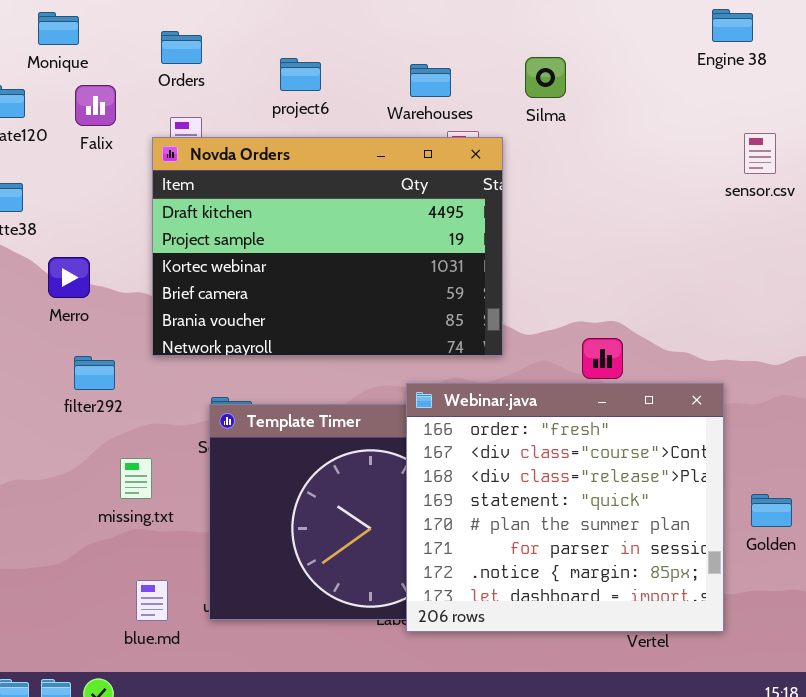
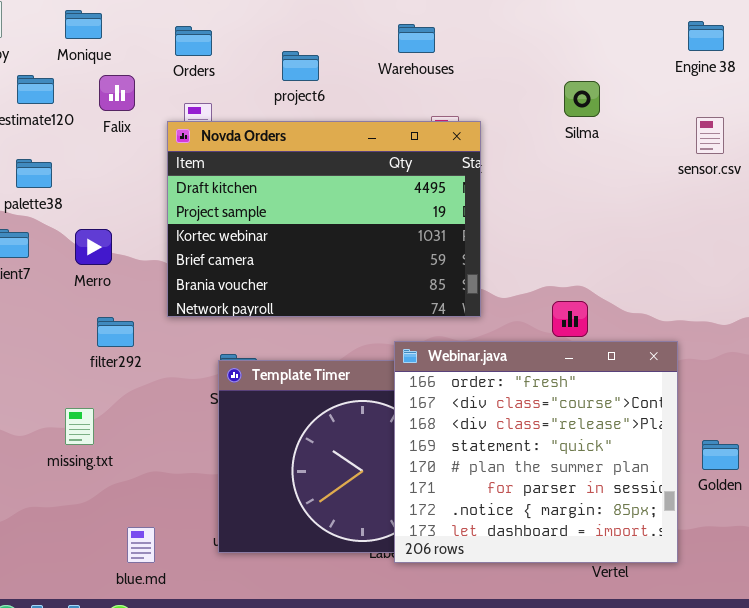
Engine 38: [712,9,753,42] -> [688,21,724,51], moved
Silma: [525,57,566,98] -> [564,81,600,117], moved
Warehouses: [410,64,451,97] -> [398,24,435,53], moved
missing.txt: [120,458,152,499] -> [65,408,94,445], moved
blue.md: [136,580,168,621] -> [127,527,155,563], moved

